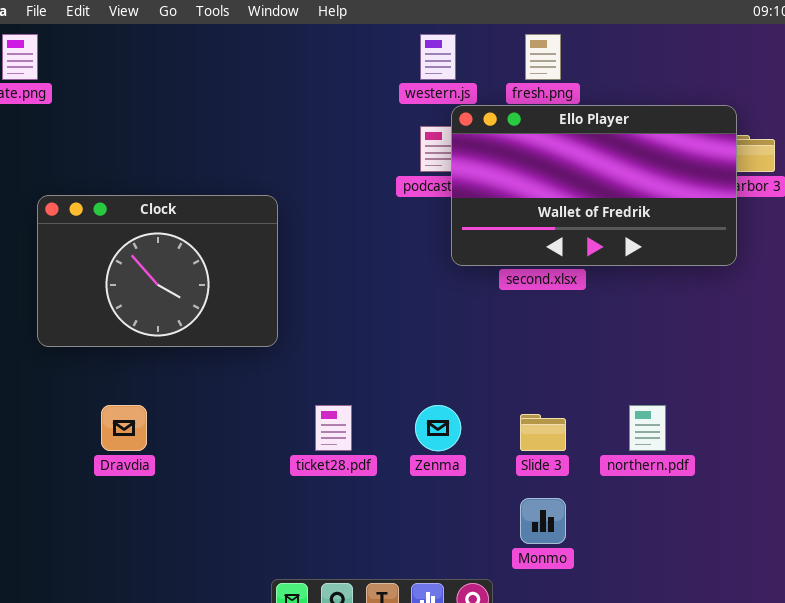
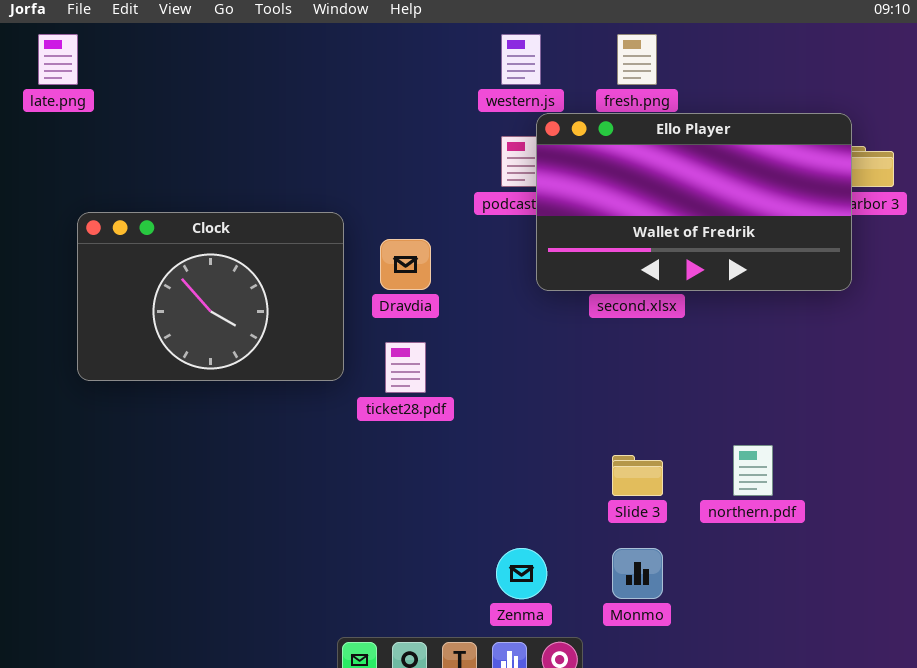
Dravdia: [101,405,147,451] -> [380,239,431,290], moved
ticket28.pdf: [315,405,352,451] -> [385,342,426,393], moved
Zenma: [415,405,461,451] -> [496,548,547,599], moved

